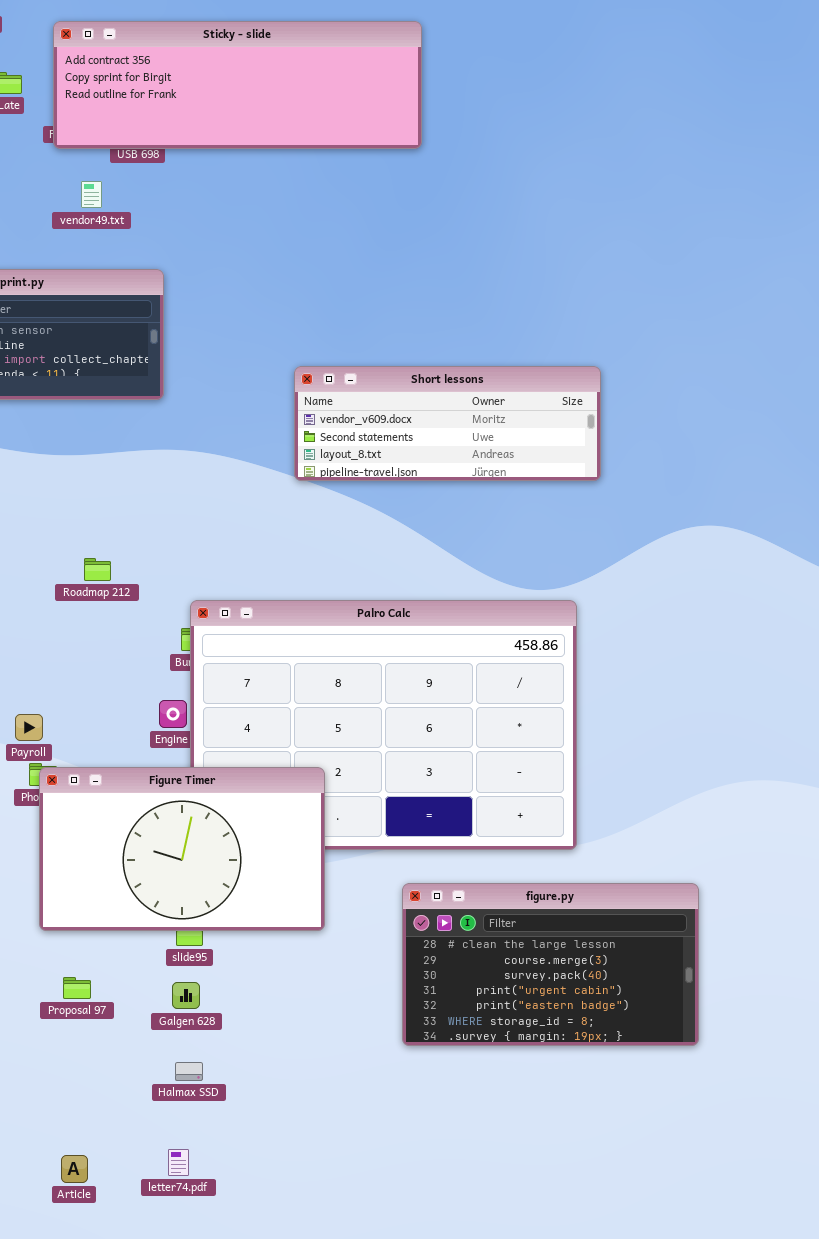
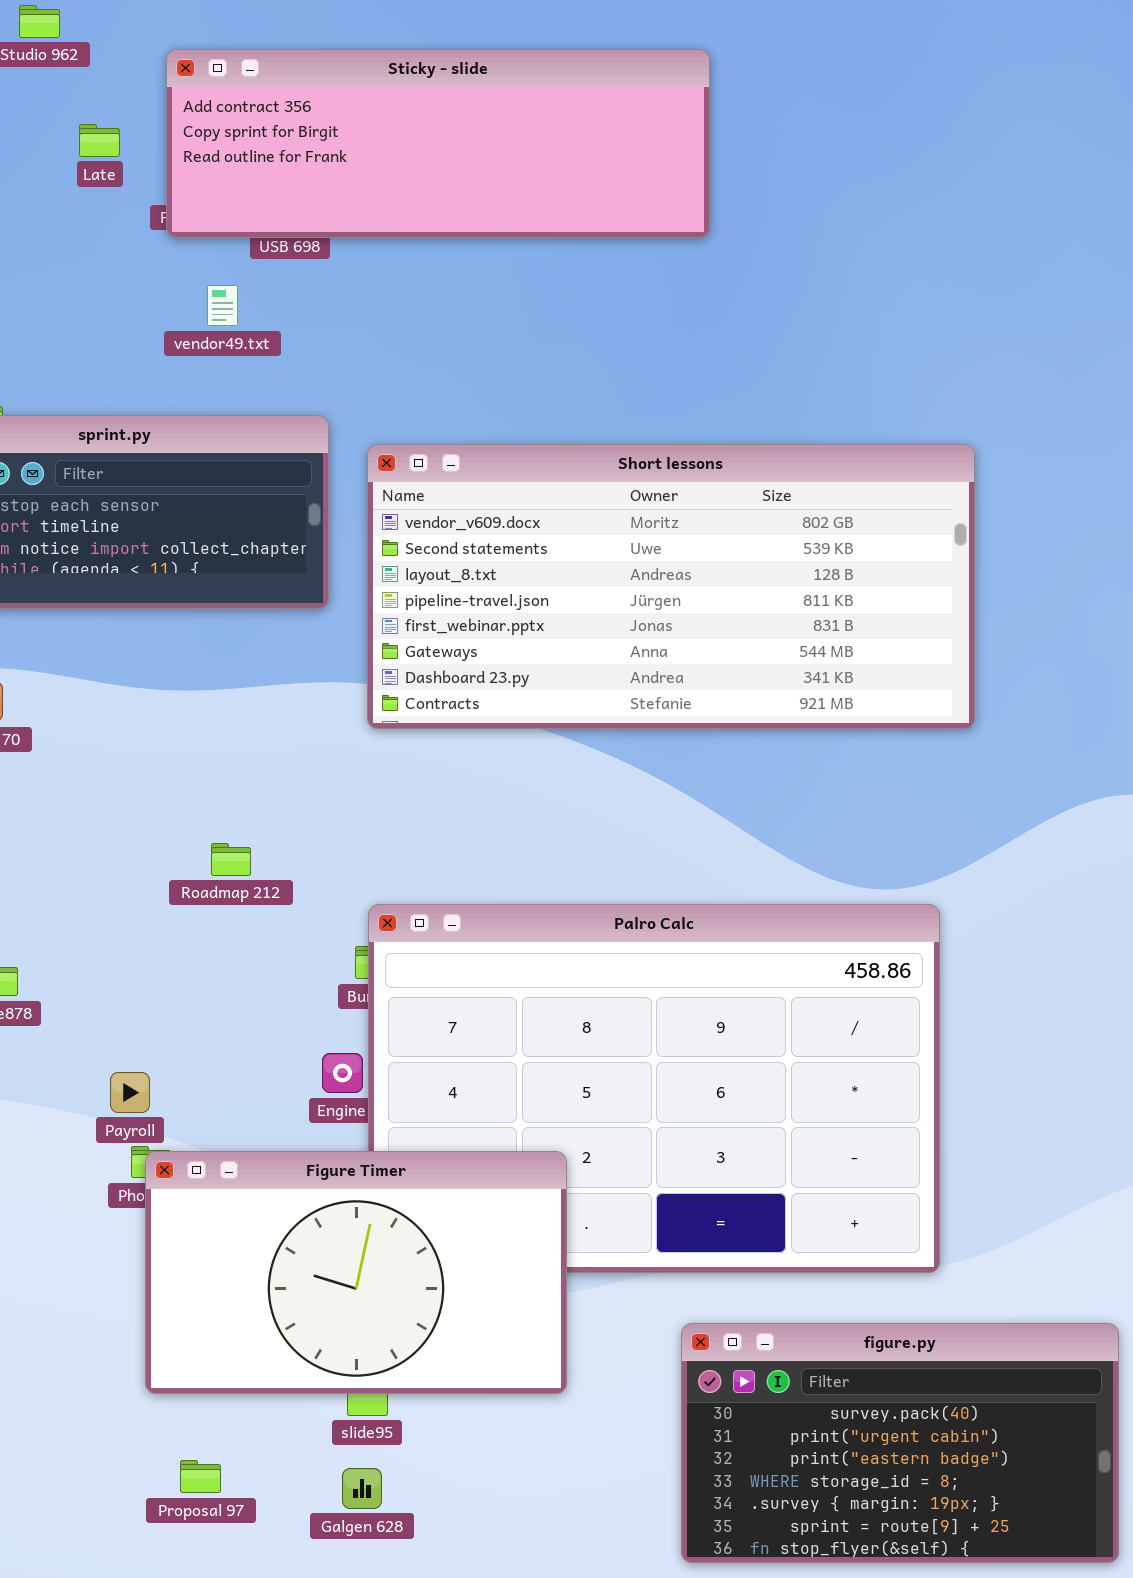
Short lessons: [294,366,601,481] -> [367,444,975,729], resized
figure.py: [402,883,699,1046] -> [681,1323,1119,1563], scrolled down 2 rows

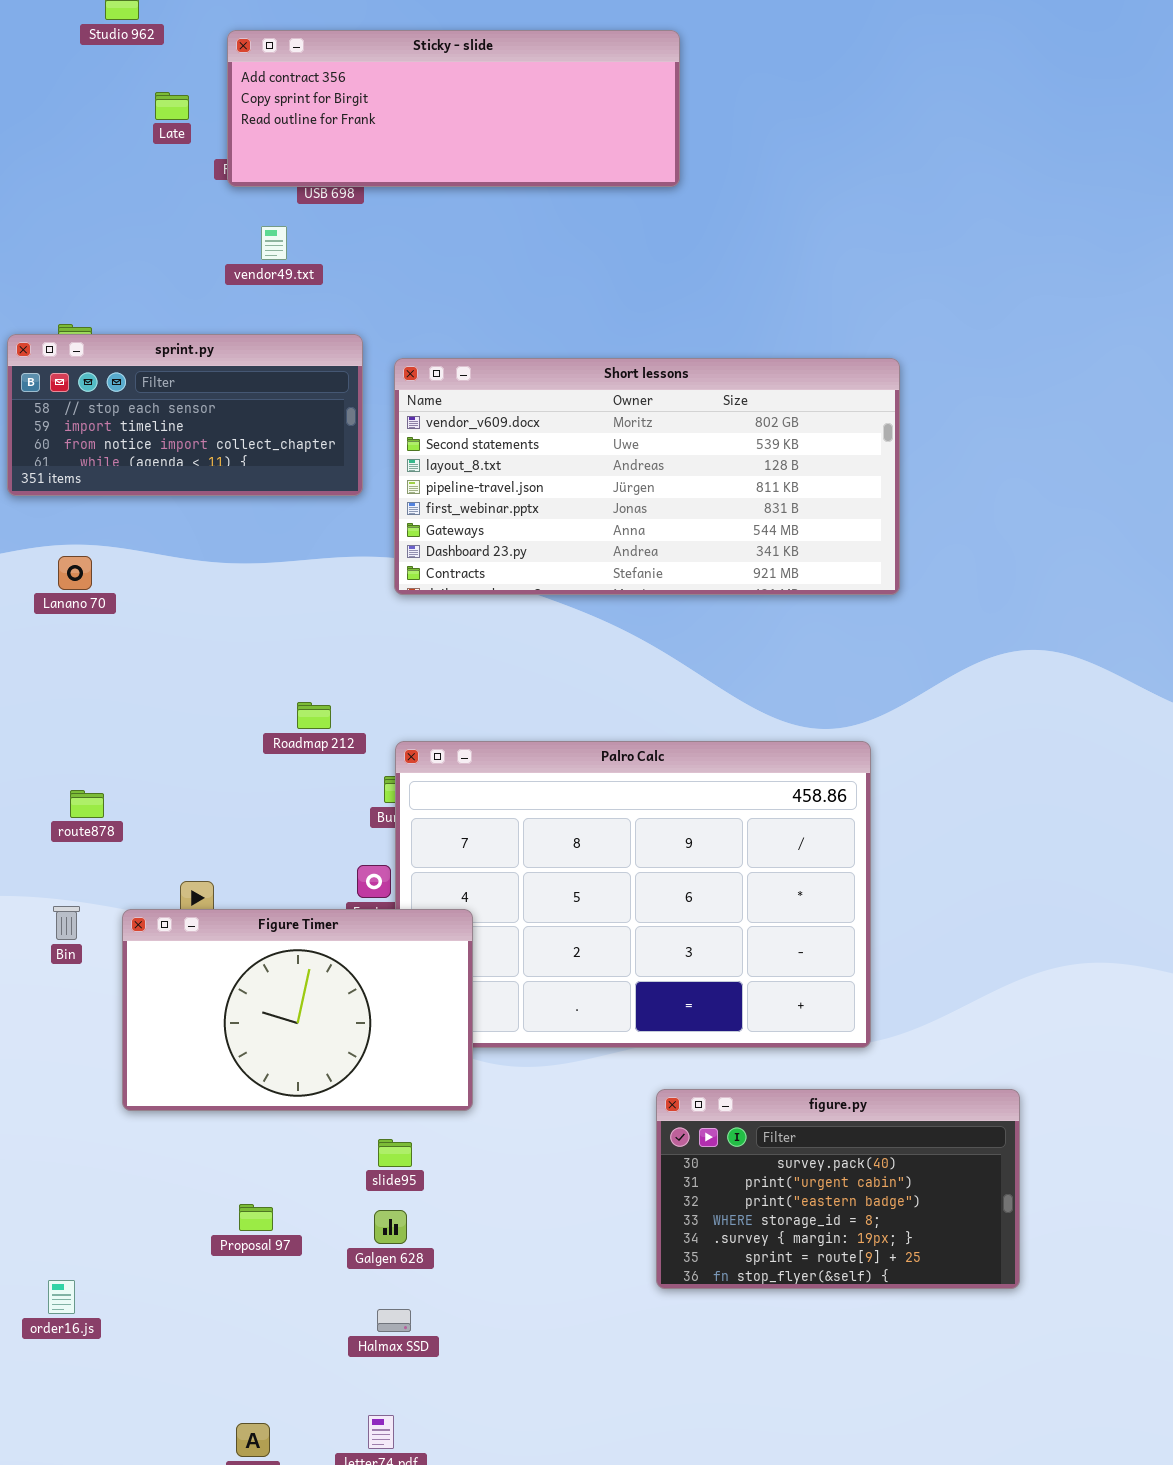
Roadmap 212: [211,843,251,876] -> [297,702,331,729], moved
Figure Timer: [145,1151,567,1394] -> [122,909,473,1111], moved

